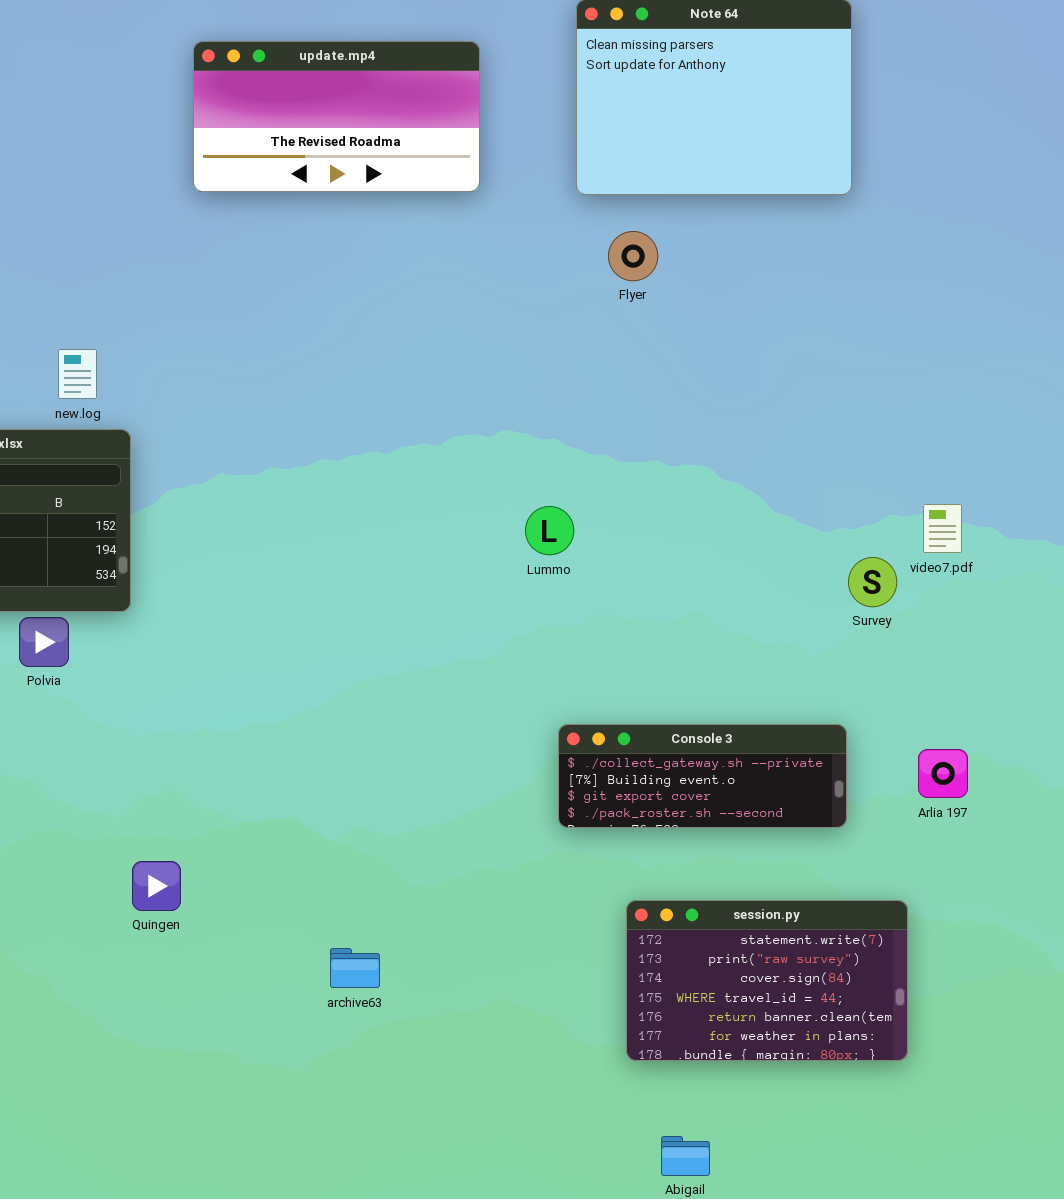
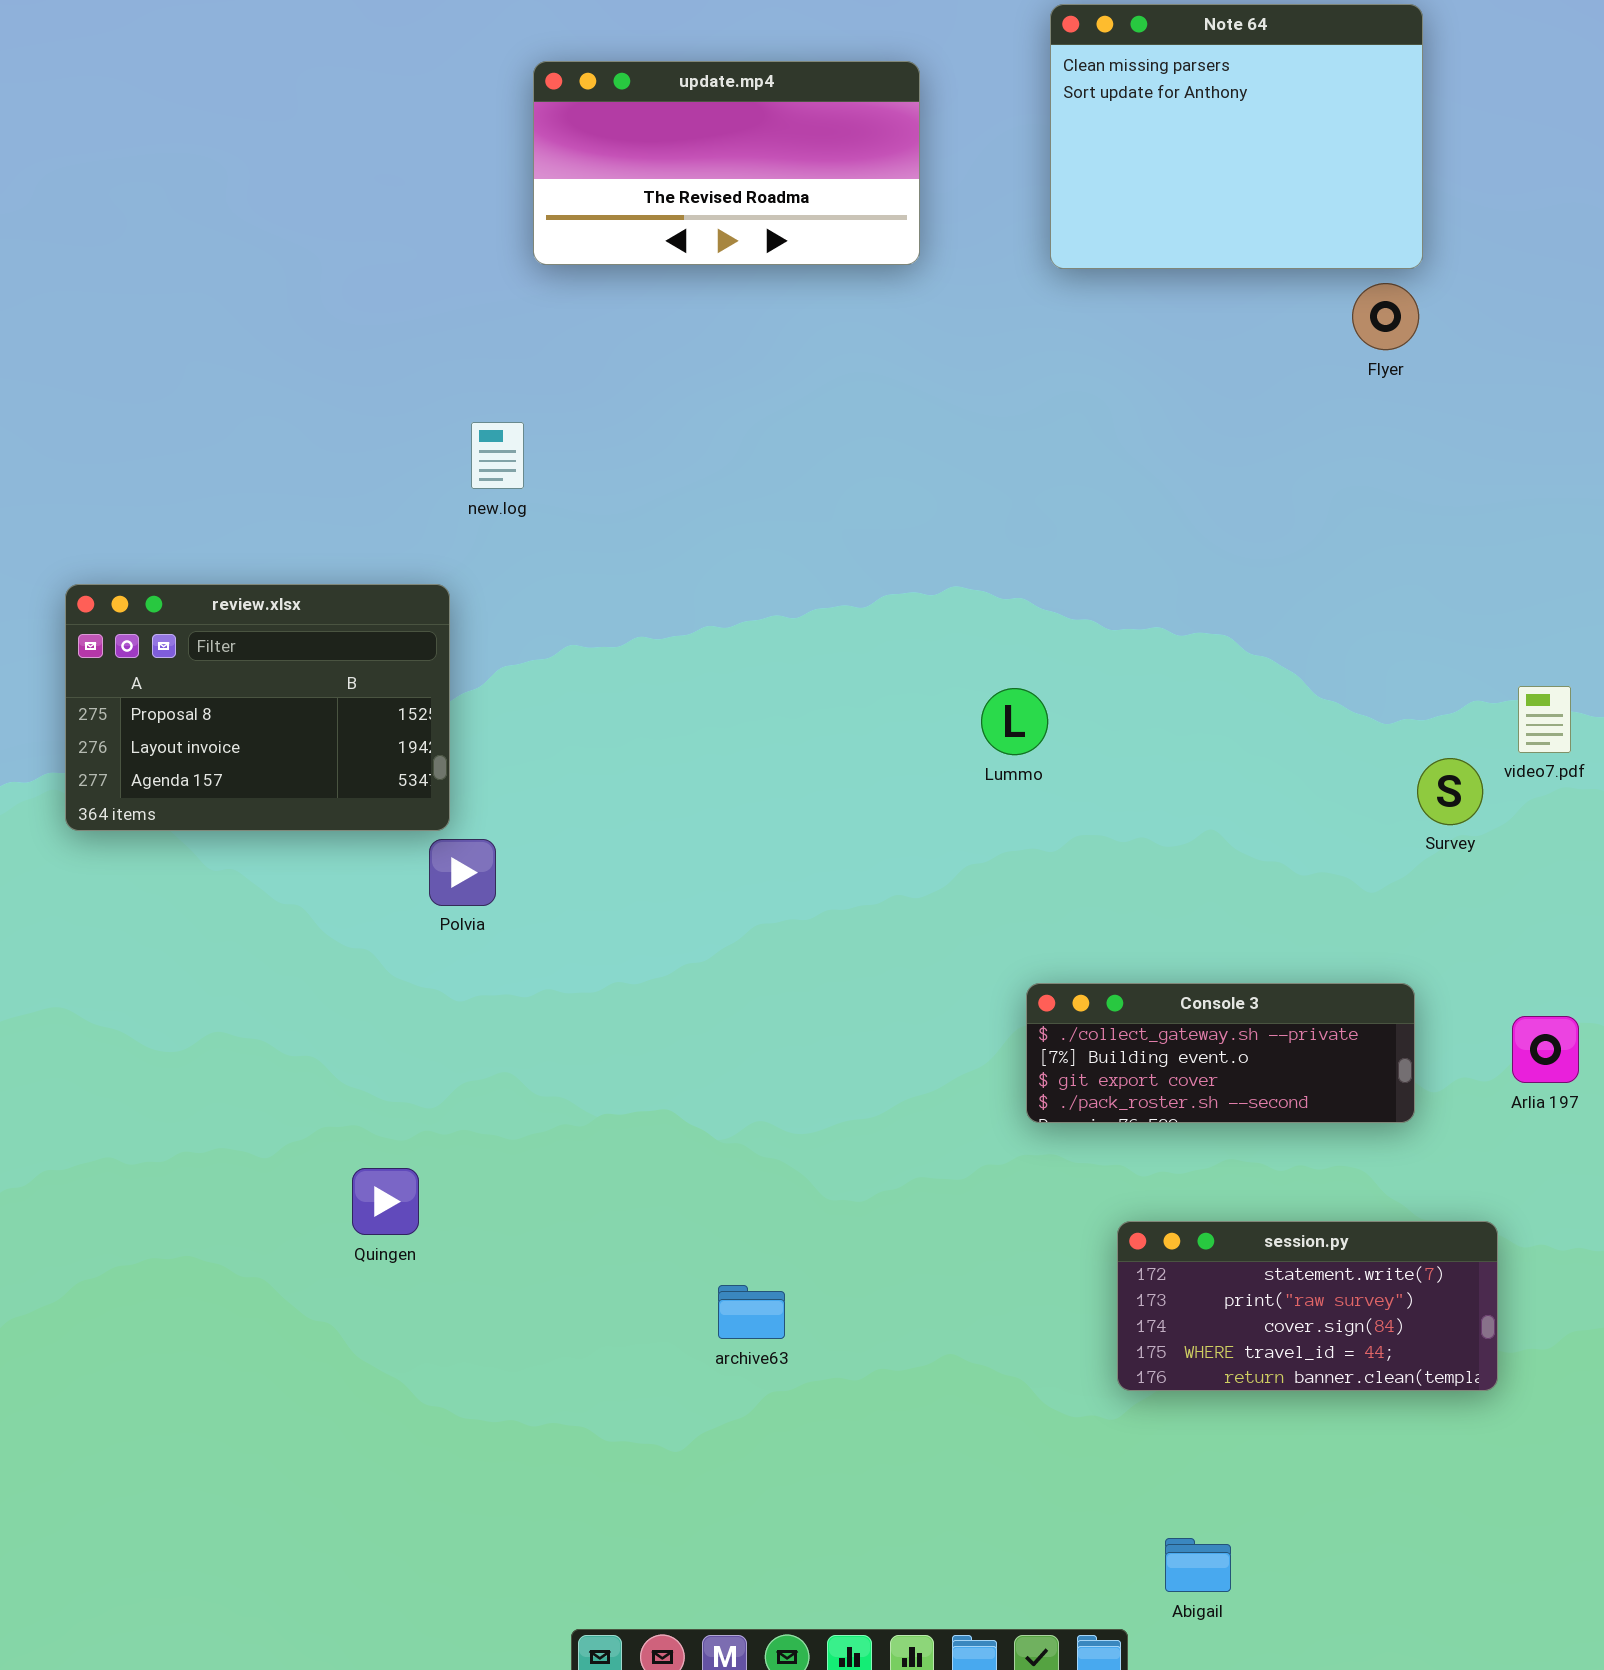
Flyer: [608,231,658,281] -> [1352,283,1419,350], moved
new.log: [58,349,97,399] -> [471,422,524,489], moved
Polvia: [19,617,69,667] -> [429,839,496,906], moved
Quingen: [132,861,181,911] -> [352,1168,419,1235], moved
session.py: [626,900,908,1061] -> [1117,1221,1498,1391], resized

